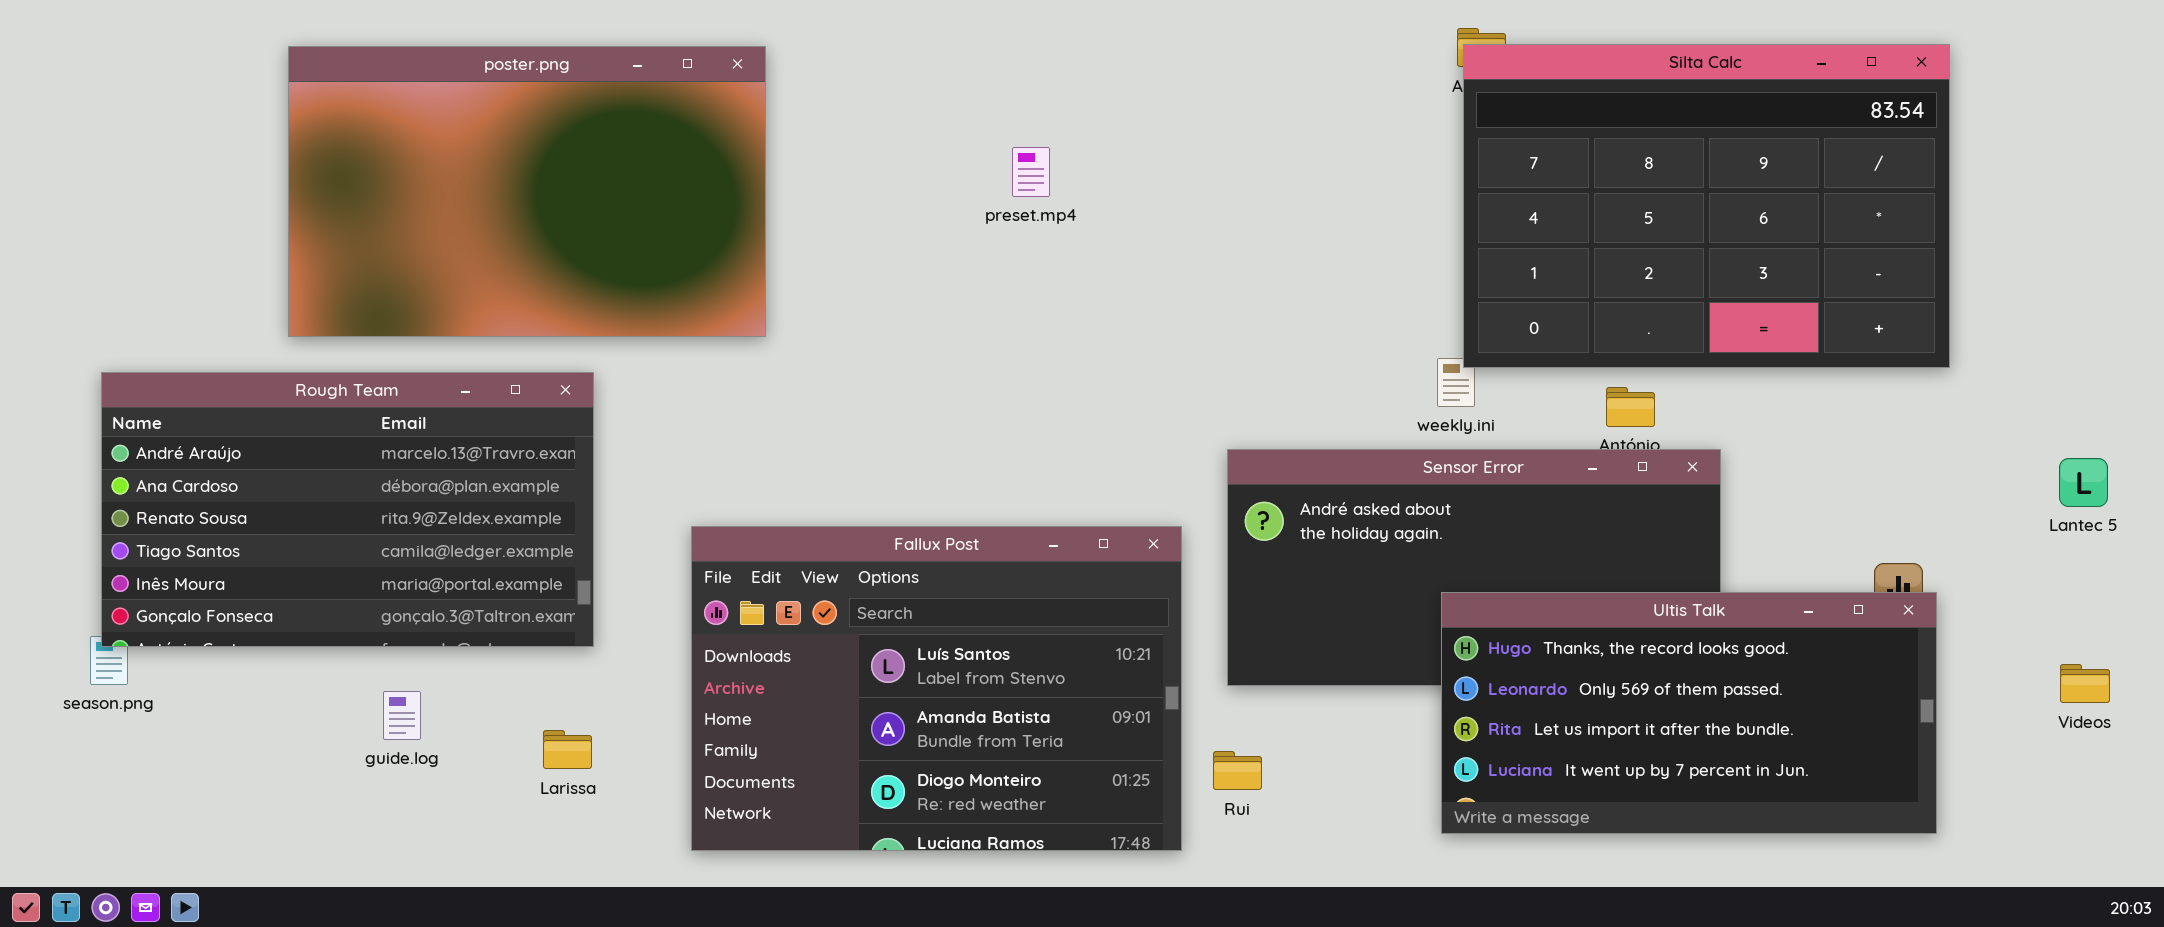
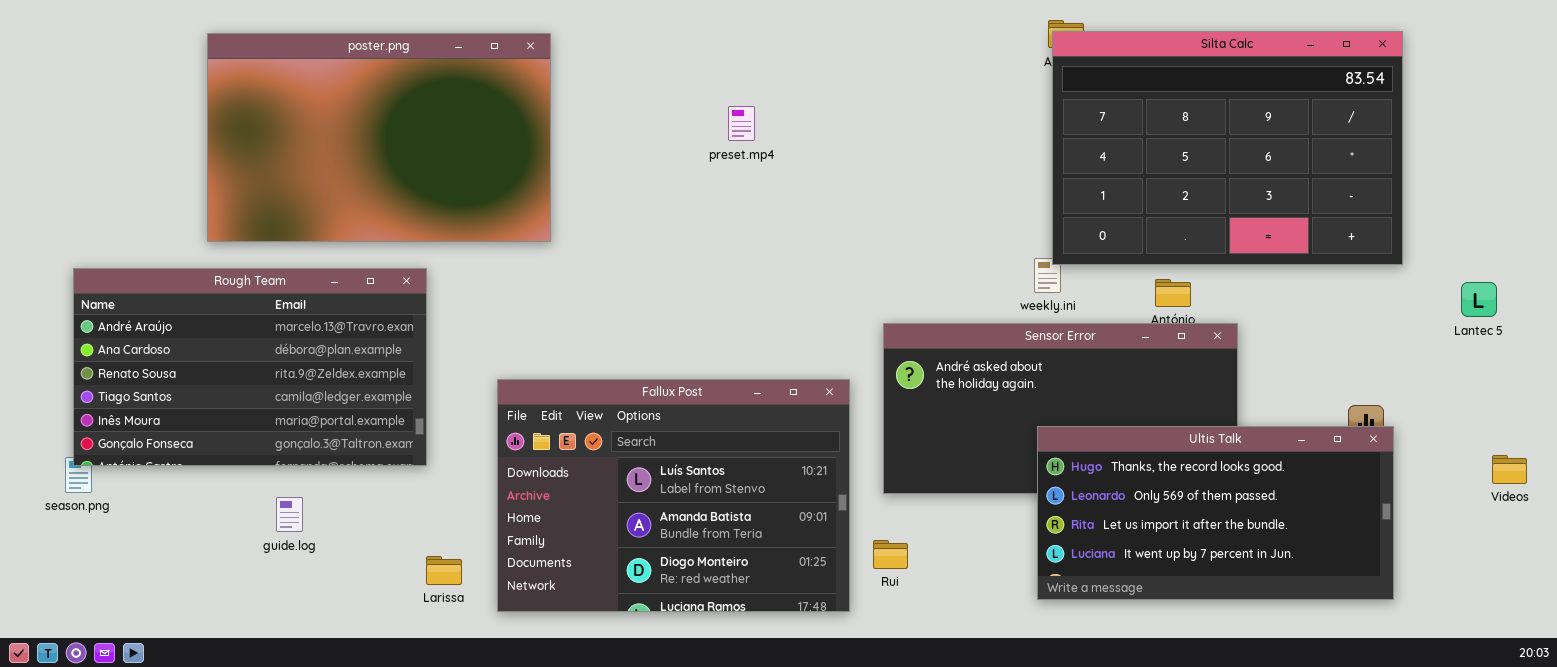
Lantec 5: [2059,458,2108,507] -> [1461,282,1497,317], moved
Videos: [2060,664,2110,703] -> [1492,455,1527,484], moved
Larissa: [543,730,592,769] -> [426,556,462,585], moved

